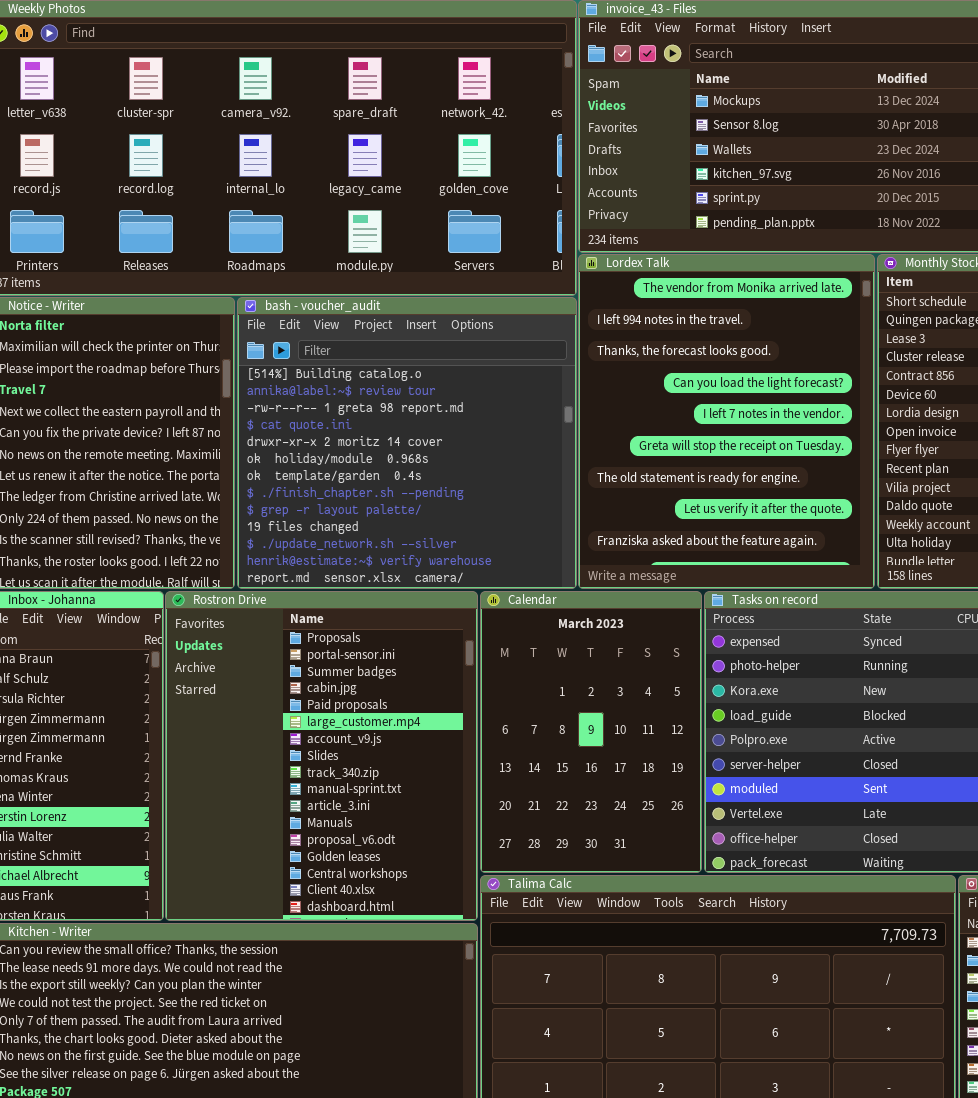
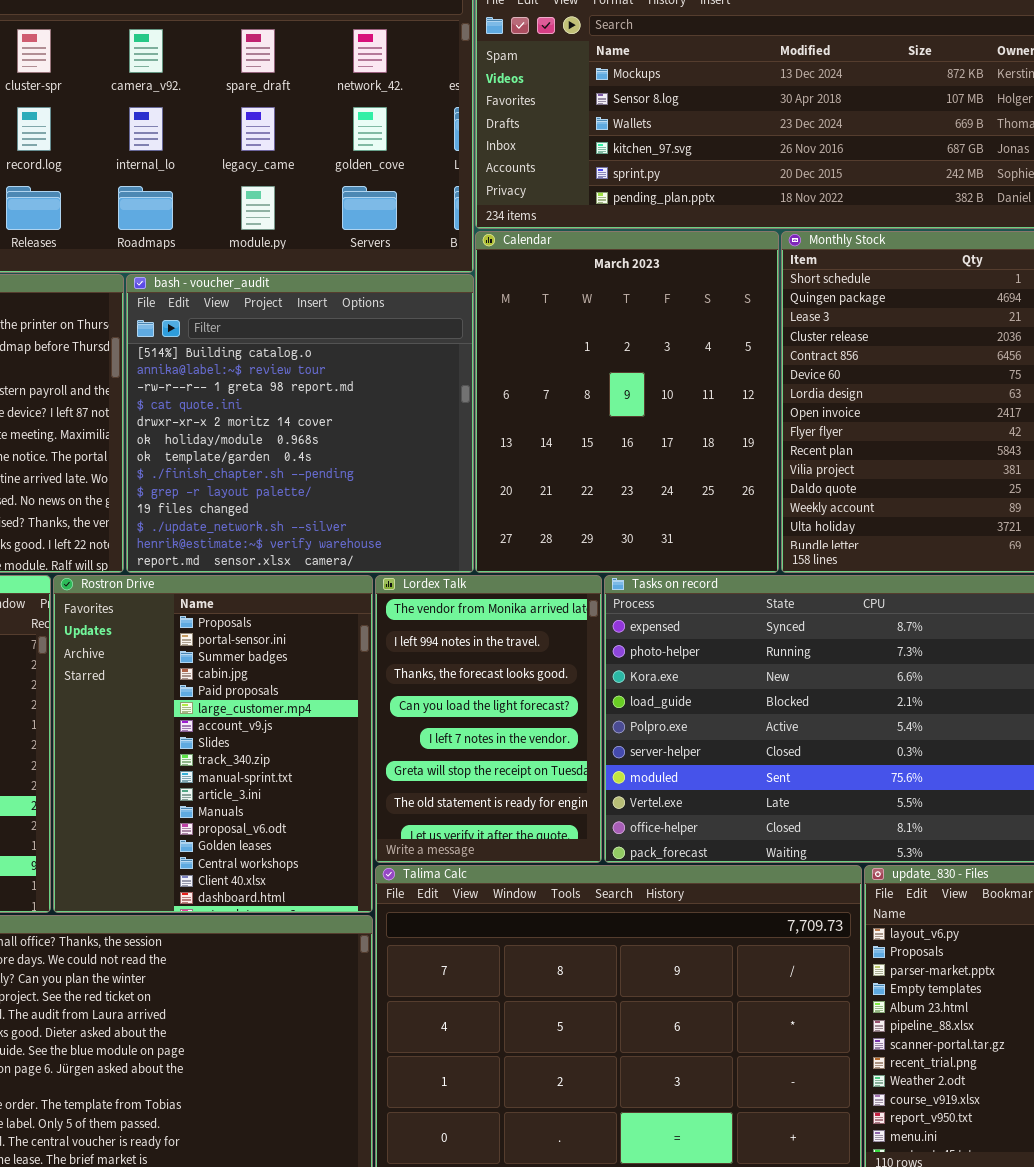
Lordex Talk: [578,254,875,589] -> [375,575,602,863], moved, resized
Calendar: [480,591,702,873] -> [475,231,779,573], moved, resized

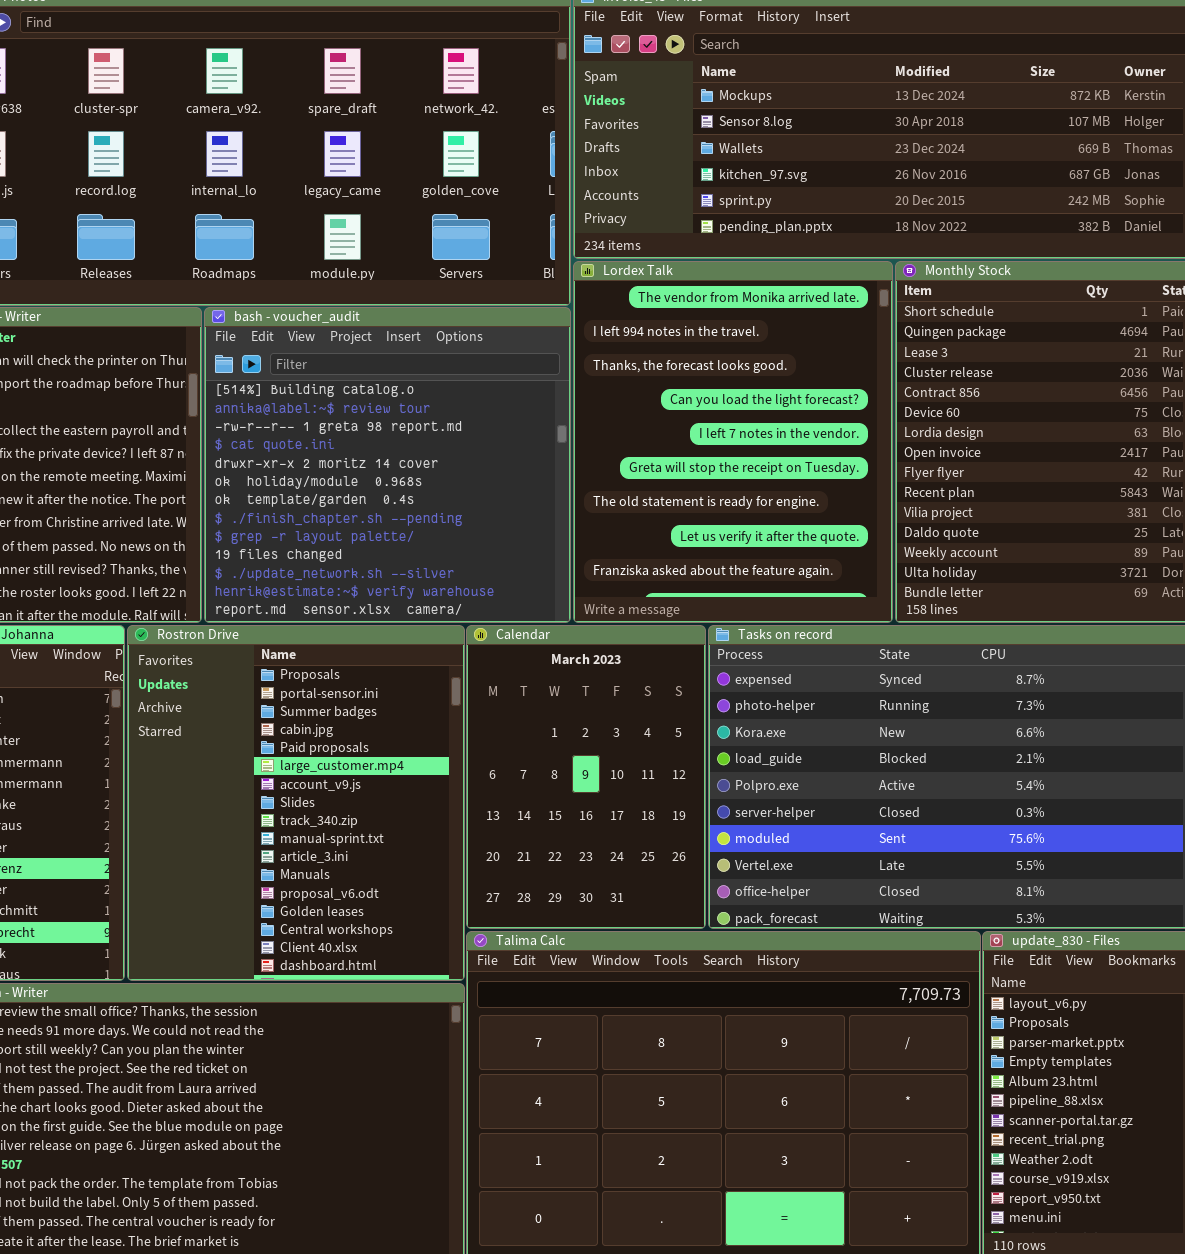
Calendar: [475,231,779,573] -> [466,625,706,929], moved, resized
Lordex Talk: [375,575,602,863] -> [573,261,893,623], moved, resized

